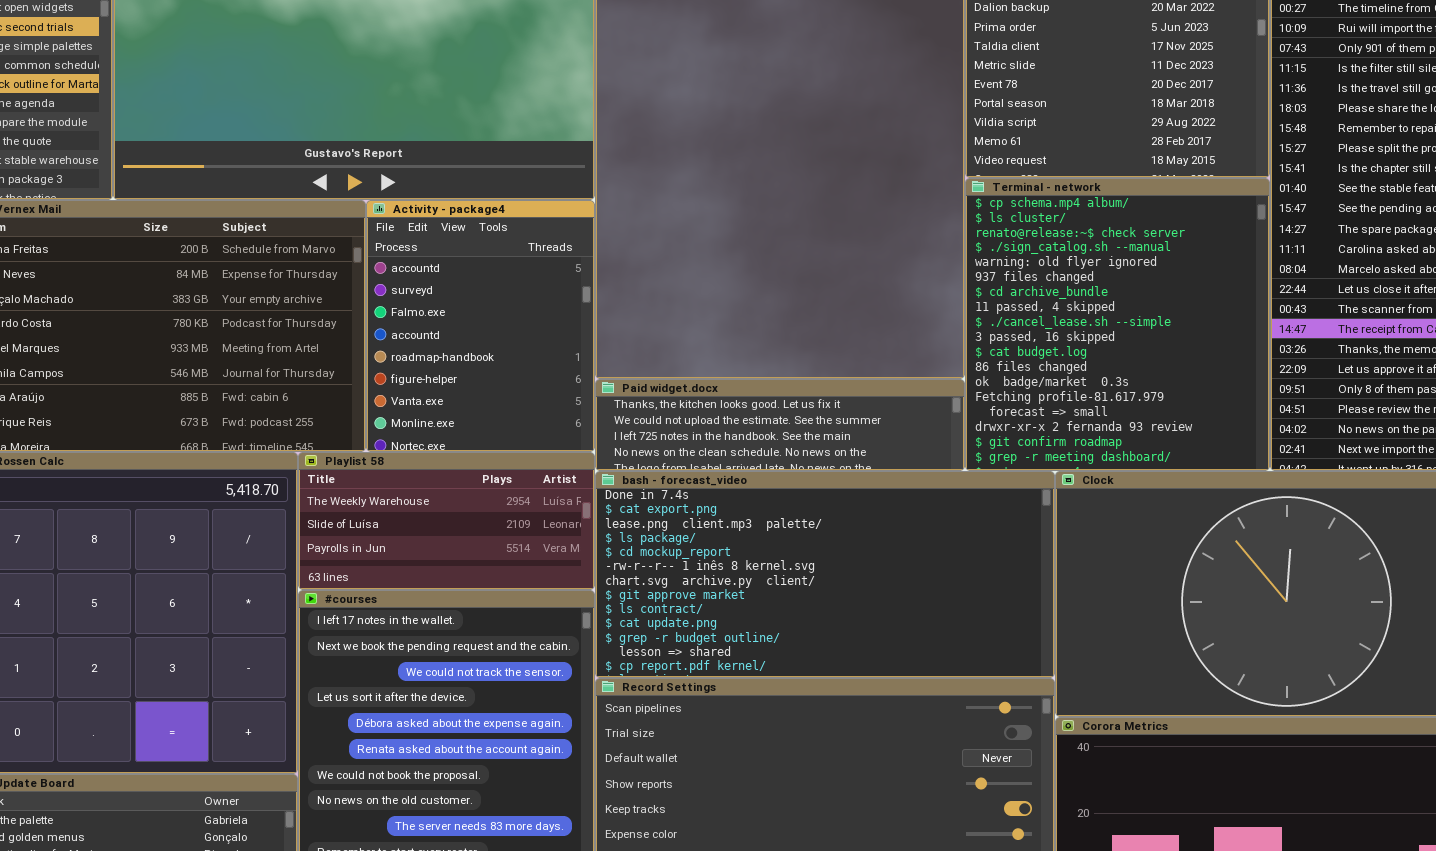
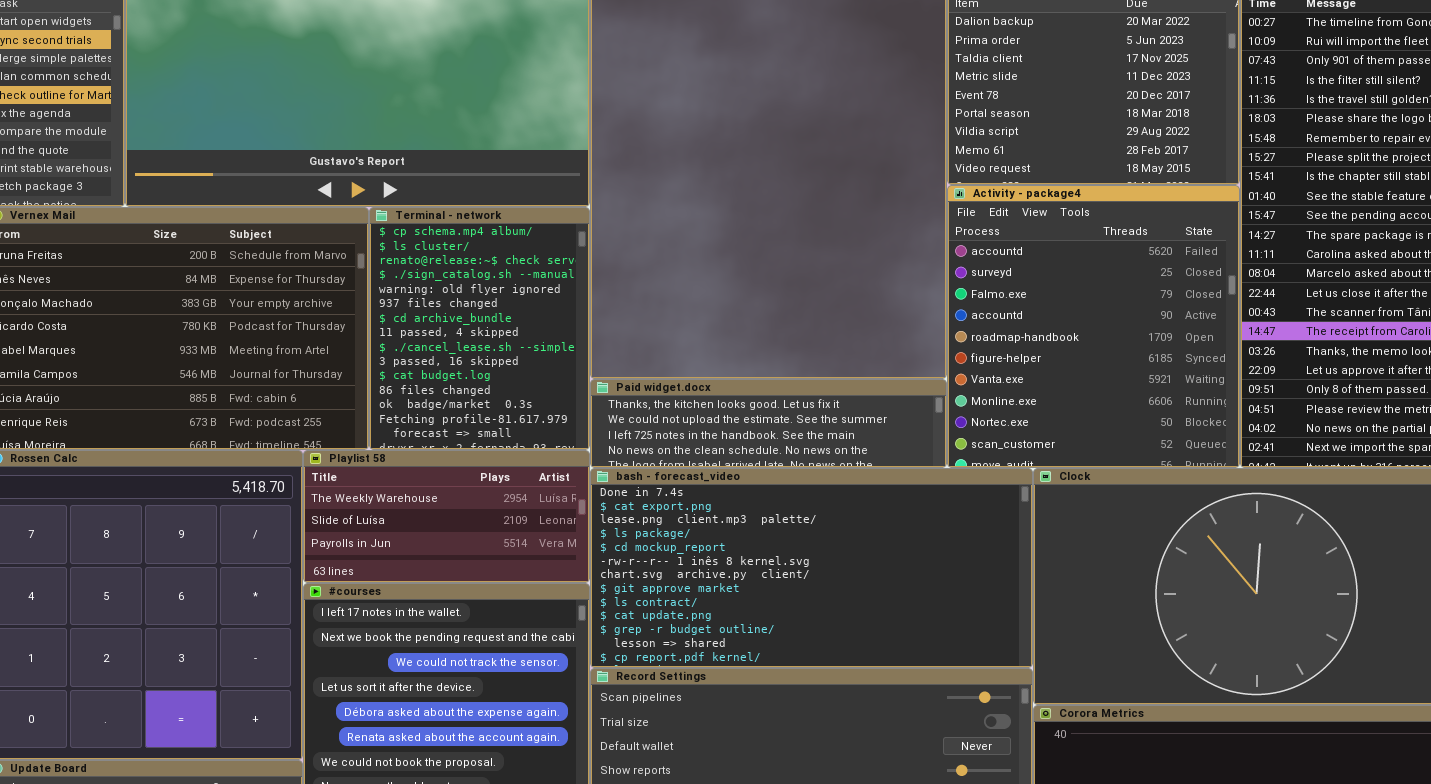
Terminal - network: [965,178,1270,471] -> [369,207,590,450], moved, resized
Activity - package4: [366,200,595,452] -> [947,185,1240,468], moved, resized

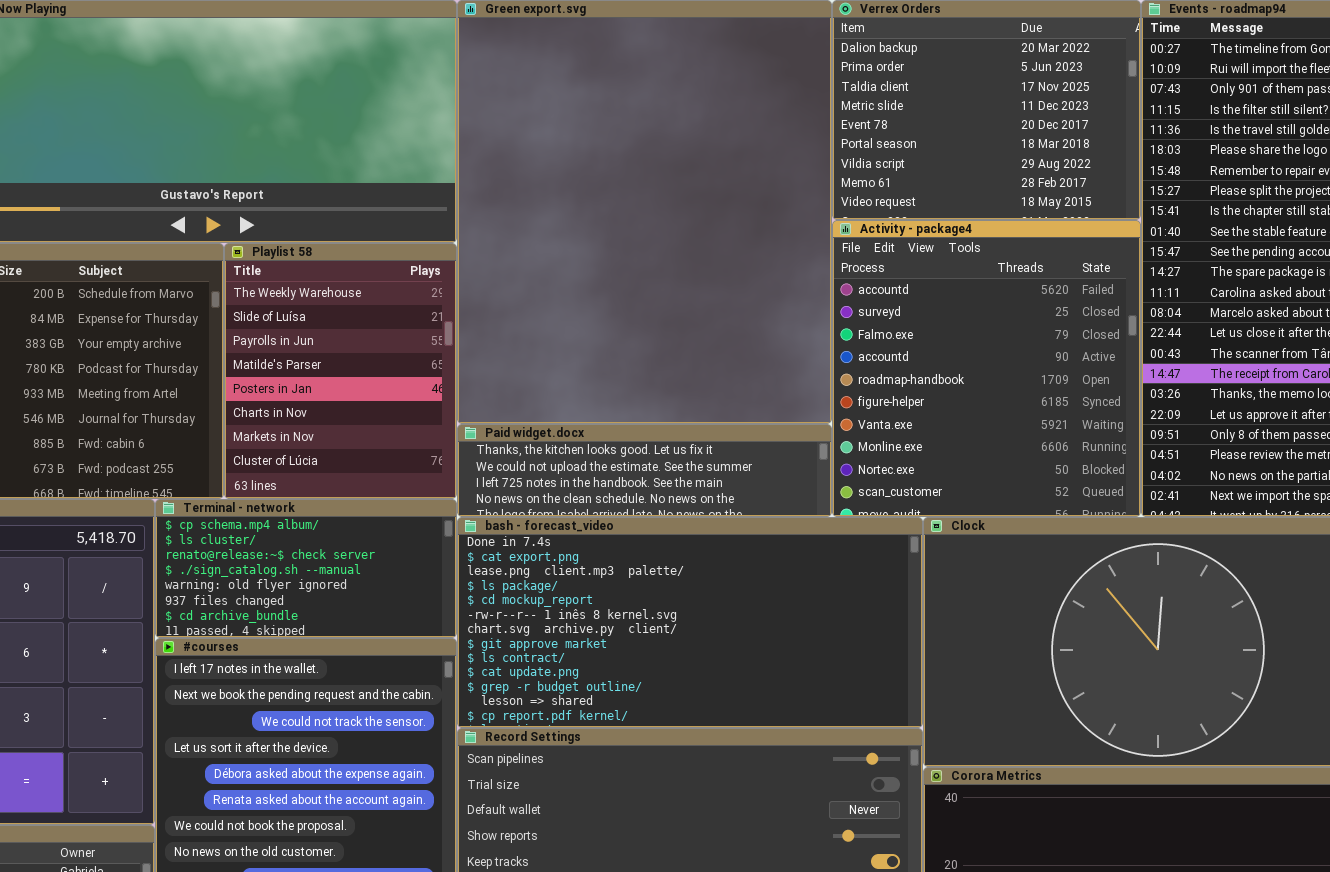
Terminal - network: [369,207,590,450] -> [155,499,457,638], moved, resized
Playlist 58: [303,450,590,583] -> [224,243,457,499], moved, resized

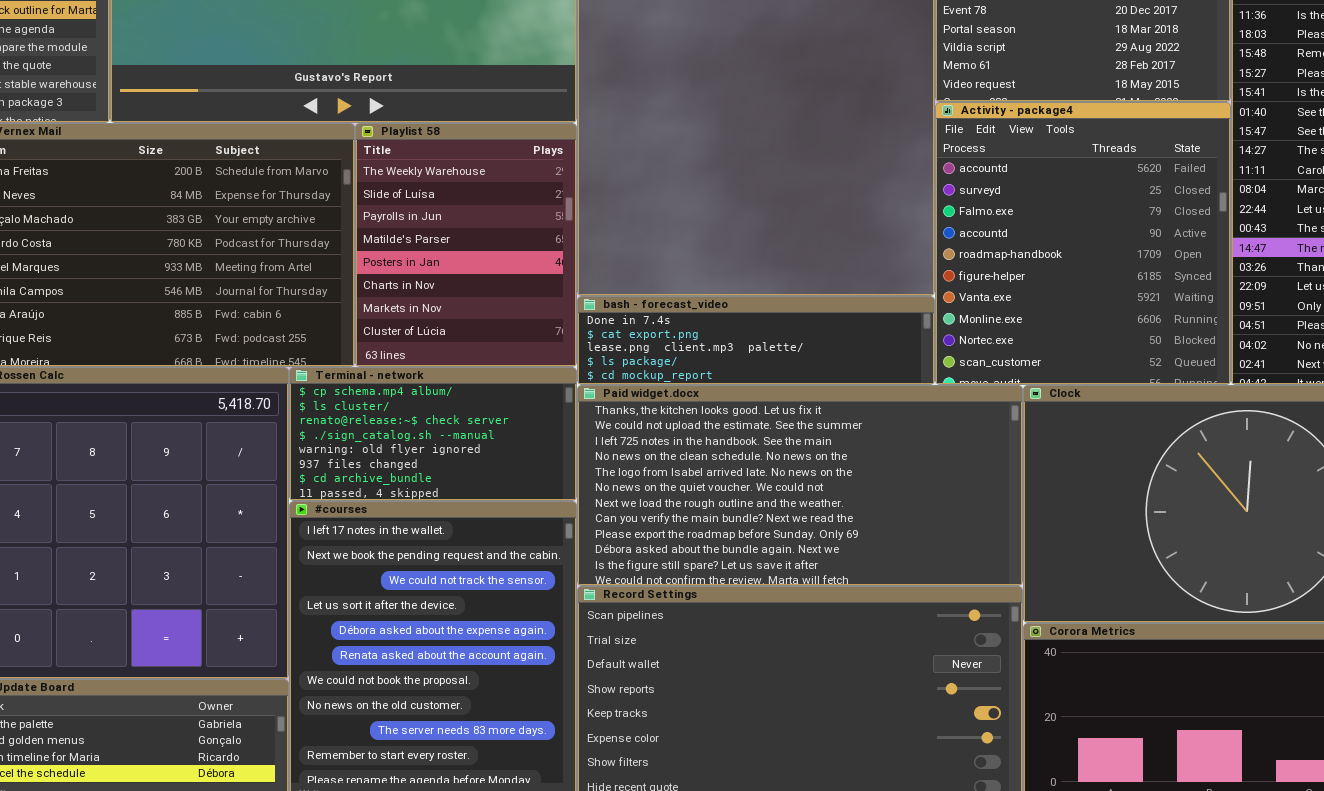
Paid widget.docx: [457,424,832,517] -> [577,385,1023,586], moved, resized
bash - forecast_video: [457,517,923,728] -> [577,296,935,385], moved, resized

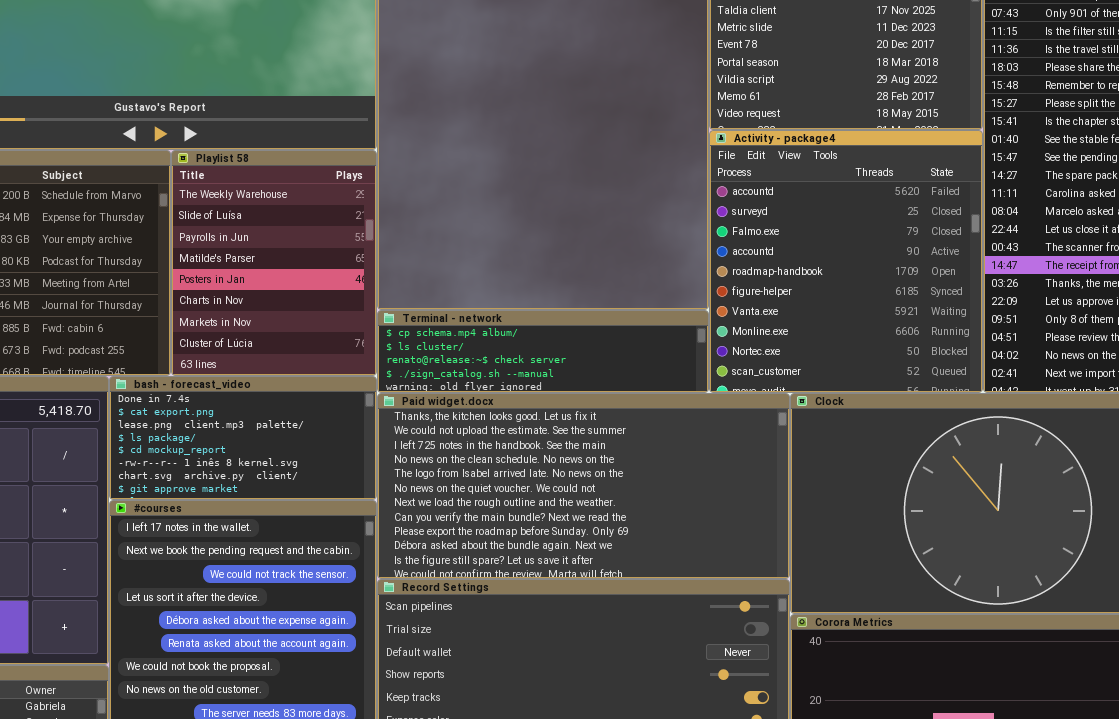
bash - forecast_video: [577,296,935,385] -> [109,376,377,500], moved, resized
Terminal - network: [289,367,577,501] -> [377,310,709,393], moved, resized

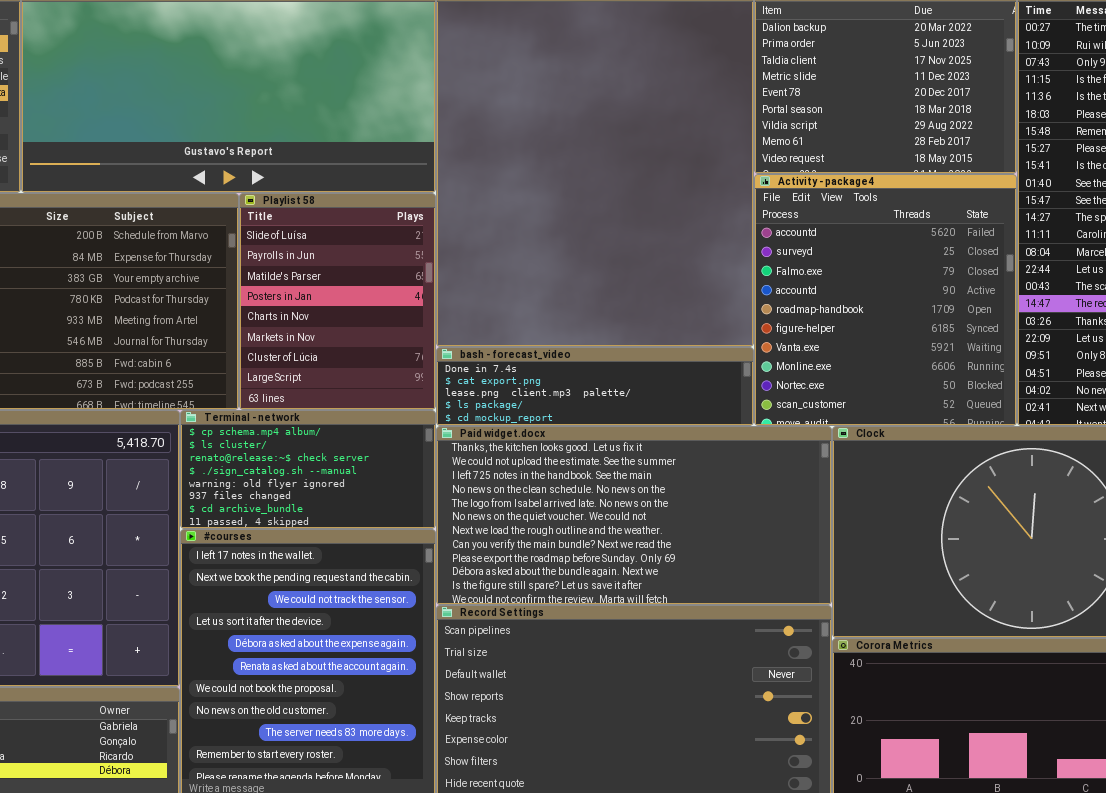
Playlist 58: [171,150,377,376] -> [239,193,436,410], scrolled down 1 row
Terminal - network: [377,310,709,393] -> [180,410,436,529], moved, resized
bash - forecast_video: [109,376,377,500] -> [436,347,754,426], moved, resized

